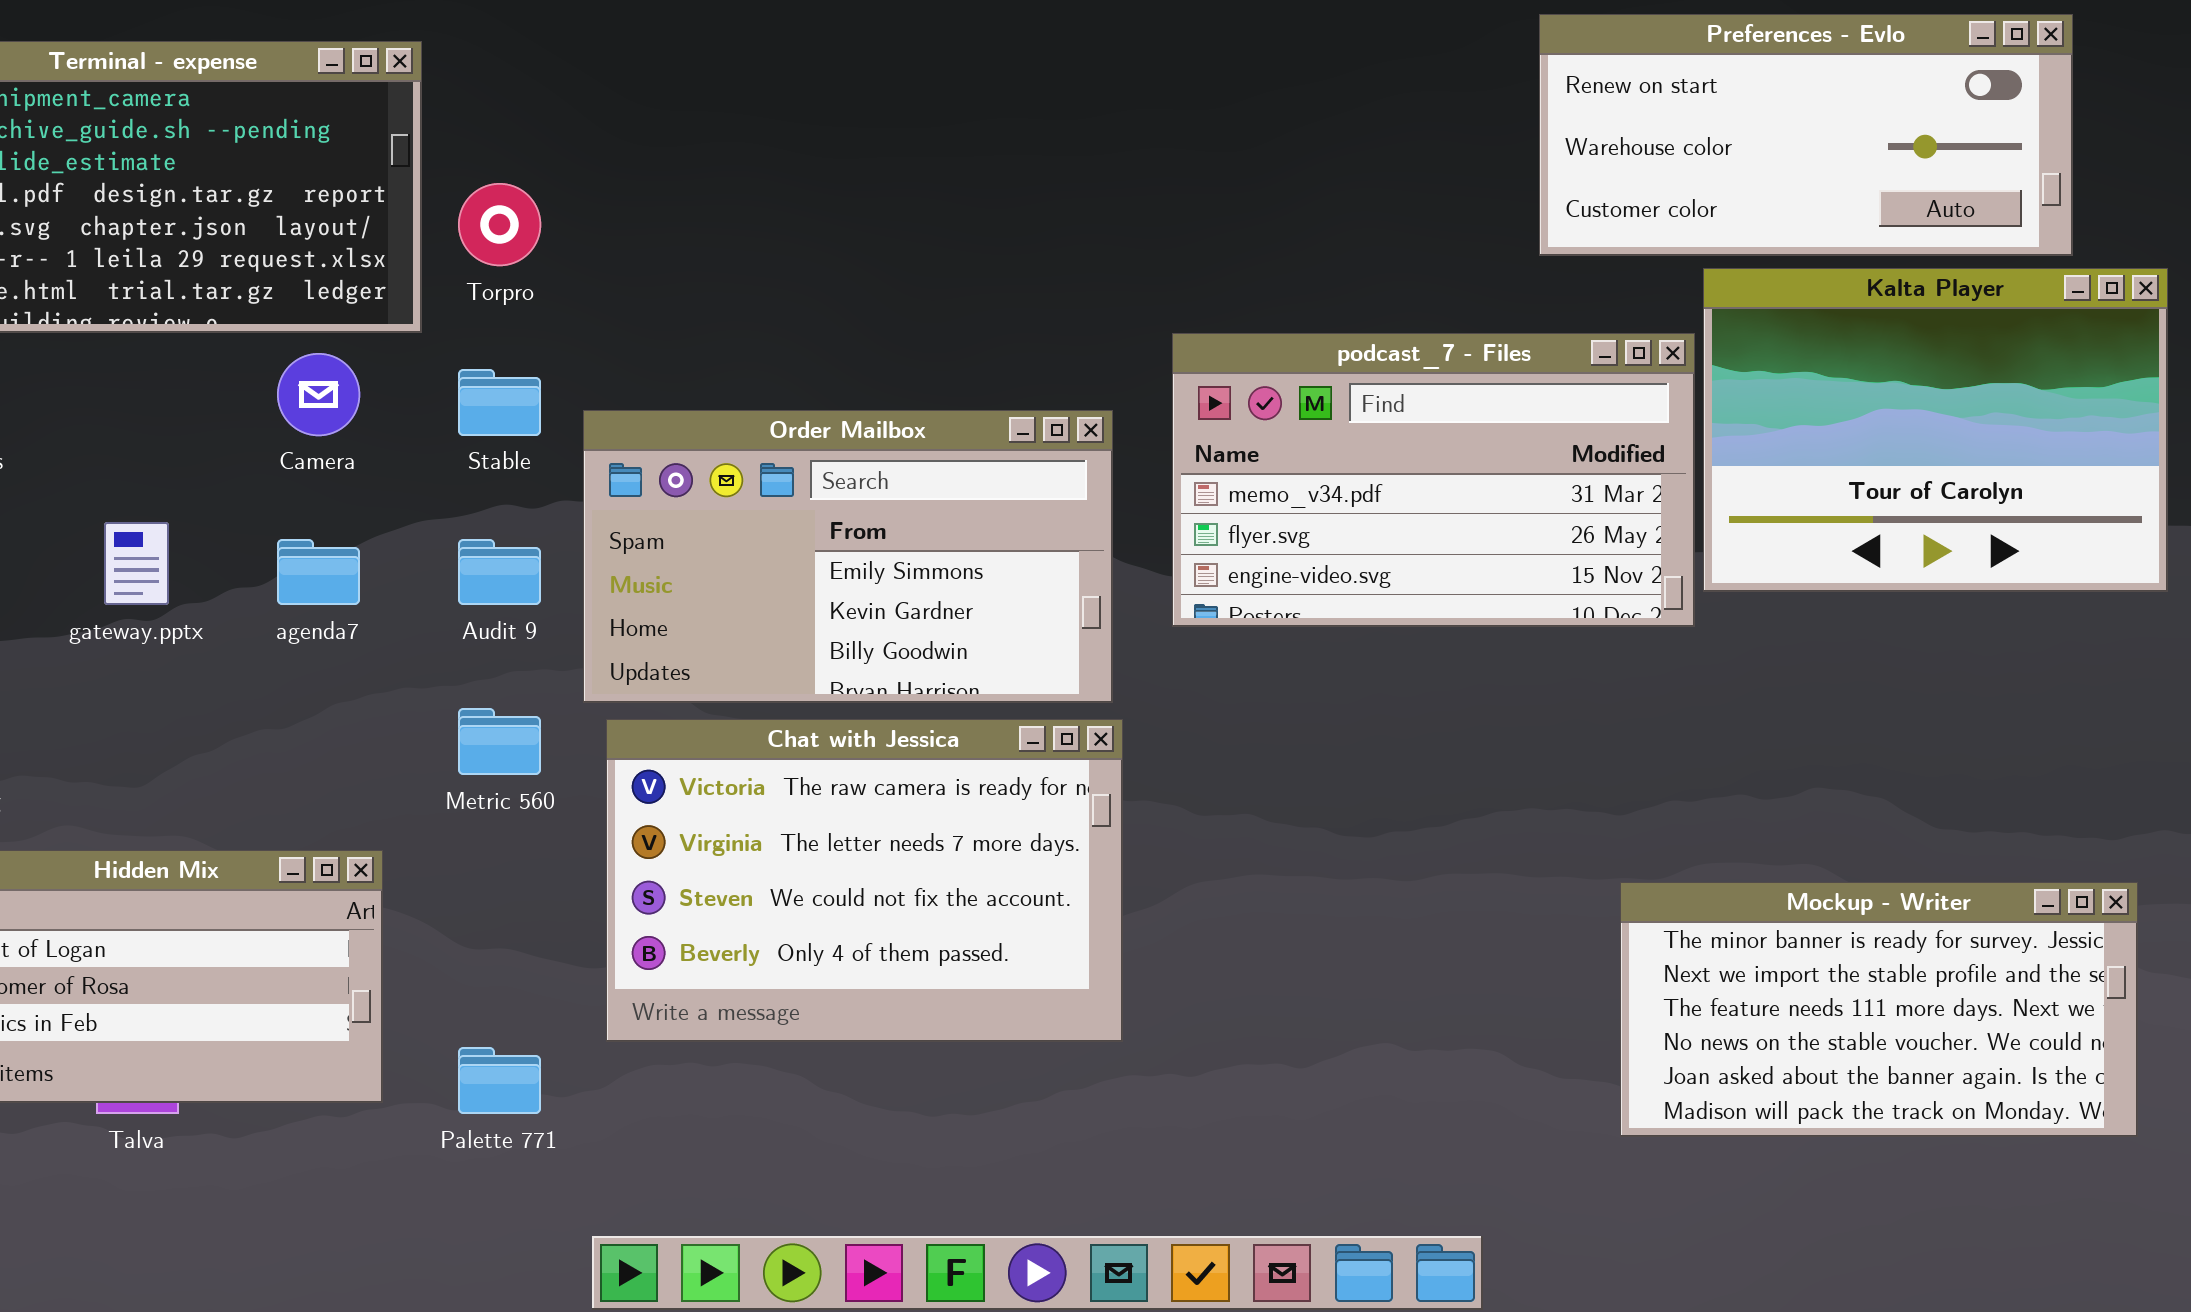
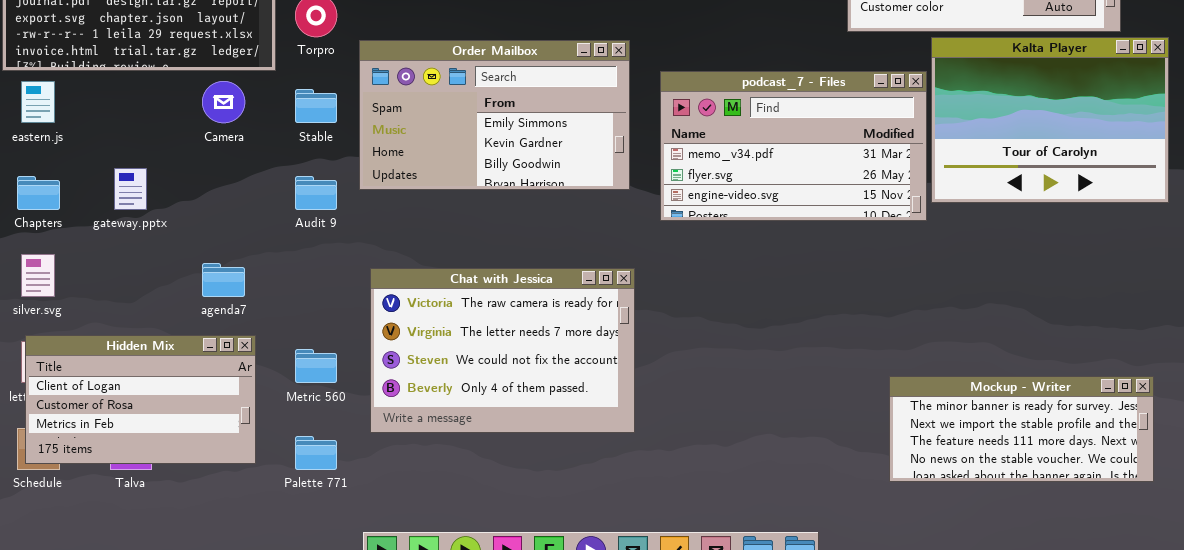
Order Mailbox: [583,410,1113,703] -> [359,40,630,190], moved
agenda7: [277,539,360,605] -> [202,263,245,297], moved
Metric 560: [458,708,541,775] -> [295,349,337,383], moved
Mockup - Writer: [1620,882,2138,1137] -> [889,376,1154,482], resized

